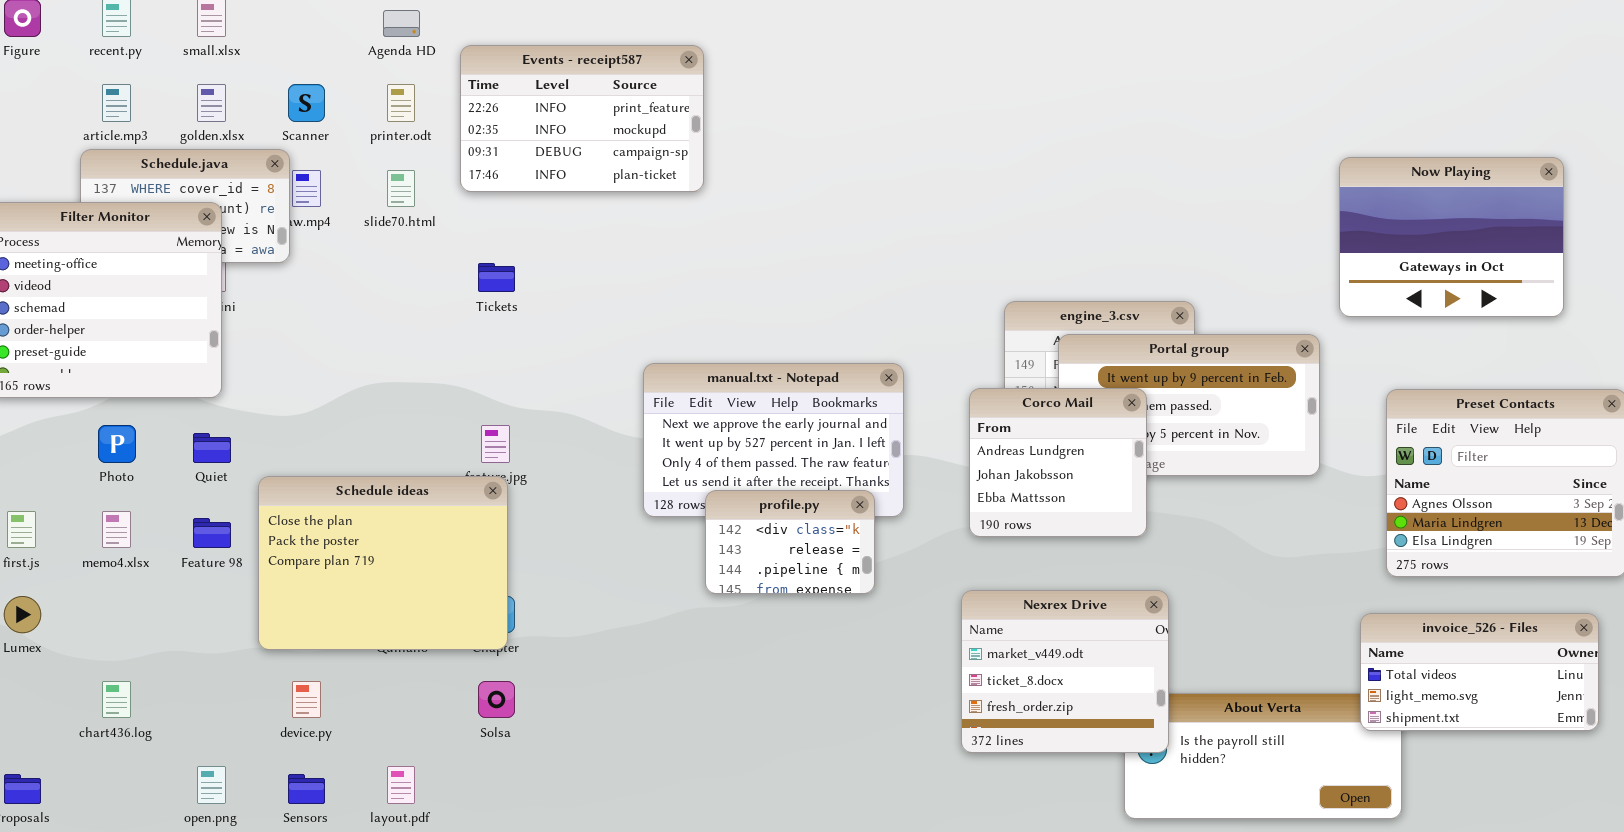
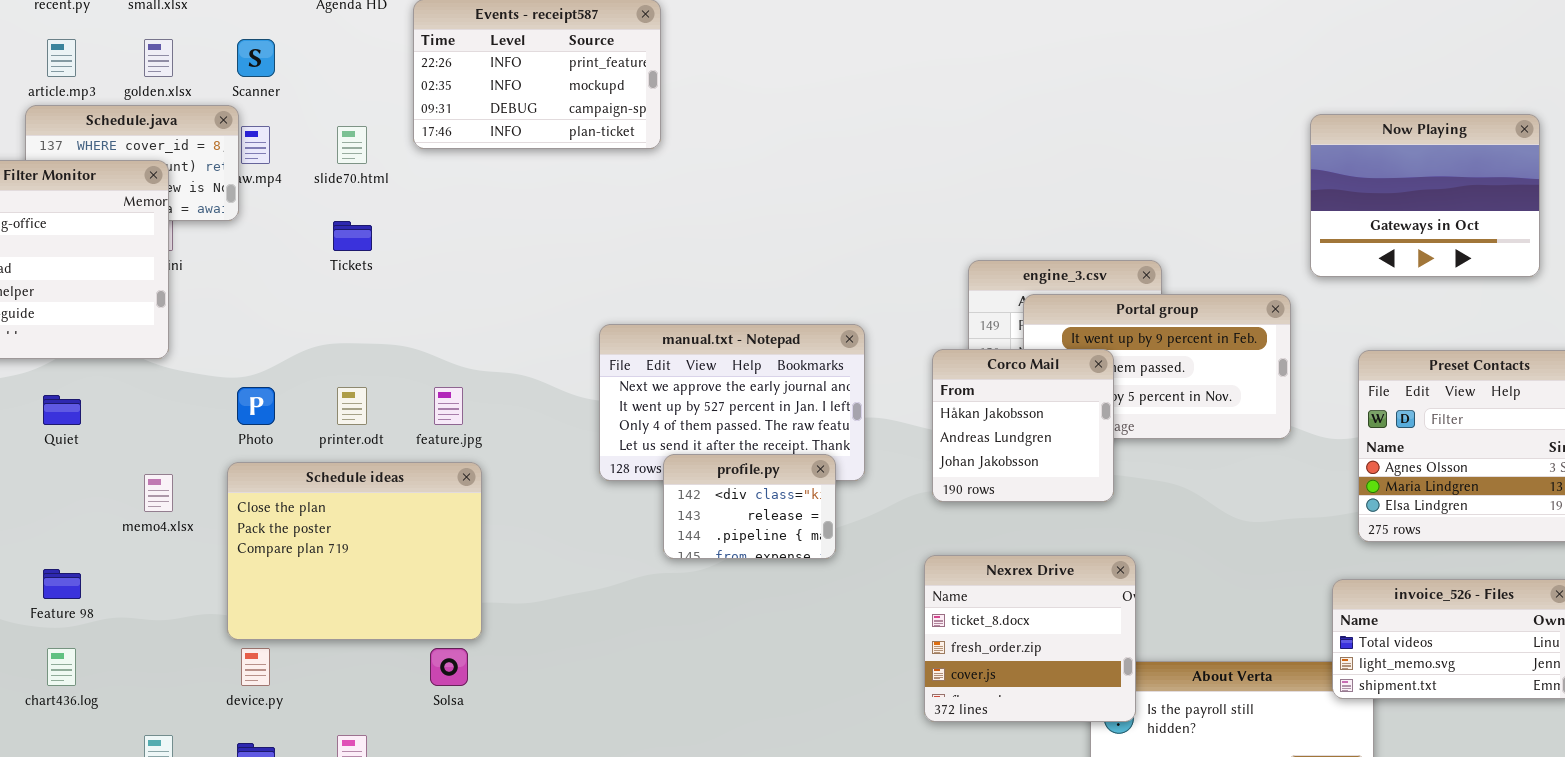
printer.odt: [387,84,415,122] -> [337,387,367,425], moved
Tickets: [478,263,515,292] -> [333,221,372,251], moved
Corco Mail: [969,388,1147,537] -> [932,349,1114,502], scrolled up 1 row
Photo: [98,425,136,463] -> [237,387,275,425], moved
Quiet: [193,433,231,463] -> [43,395,81,425], moved
Schedule ideas: [258,476,508,650] -> [227,462,482,640], moved
memo4.xlsx: [102,511,131,548] -> [144,474,173,512], moved
Feature 98: [193,518,231,548] -> [43,569,81,599], moved
Nexrex Drive: [961,590,1169,753] -> [924,555,1136,722], scrolled down 1 row

